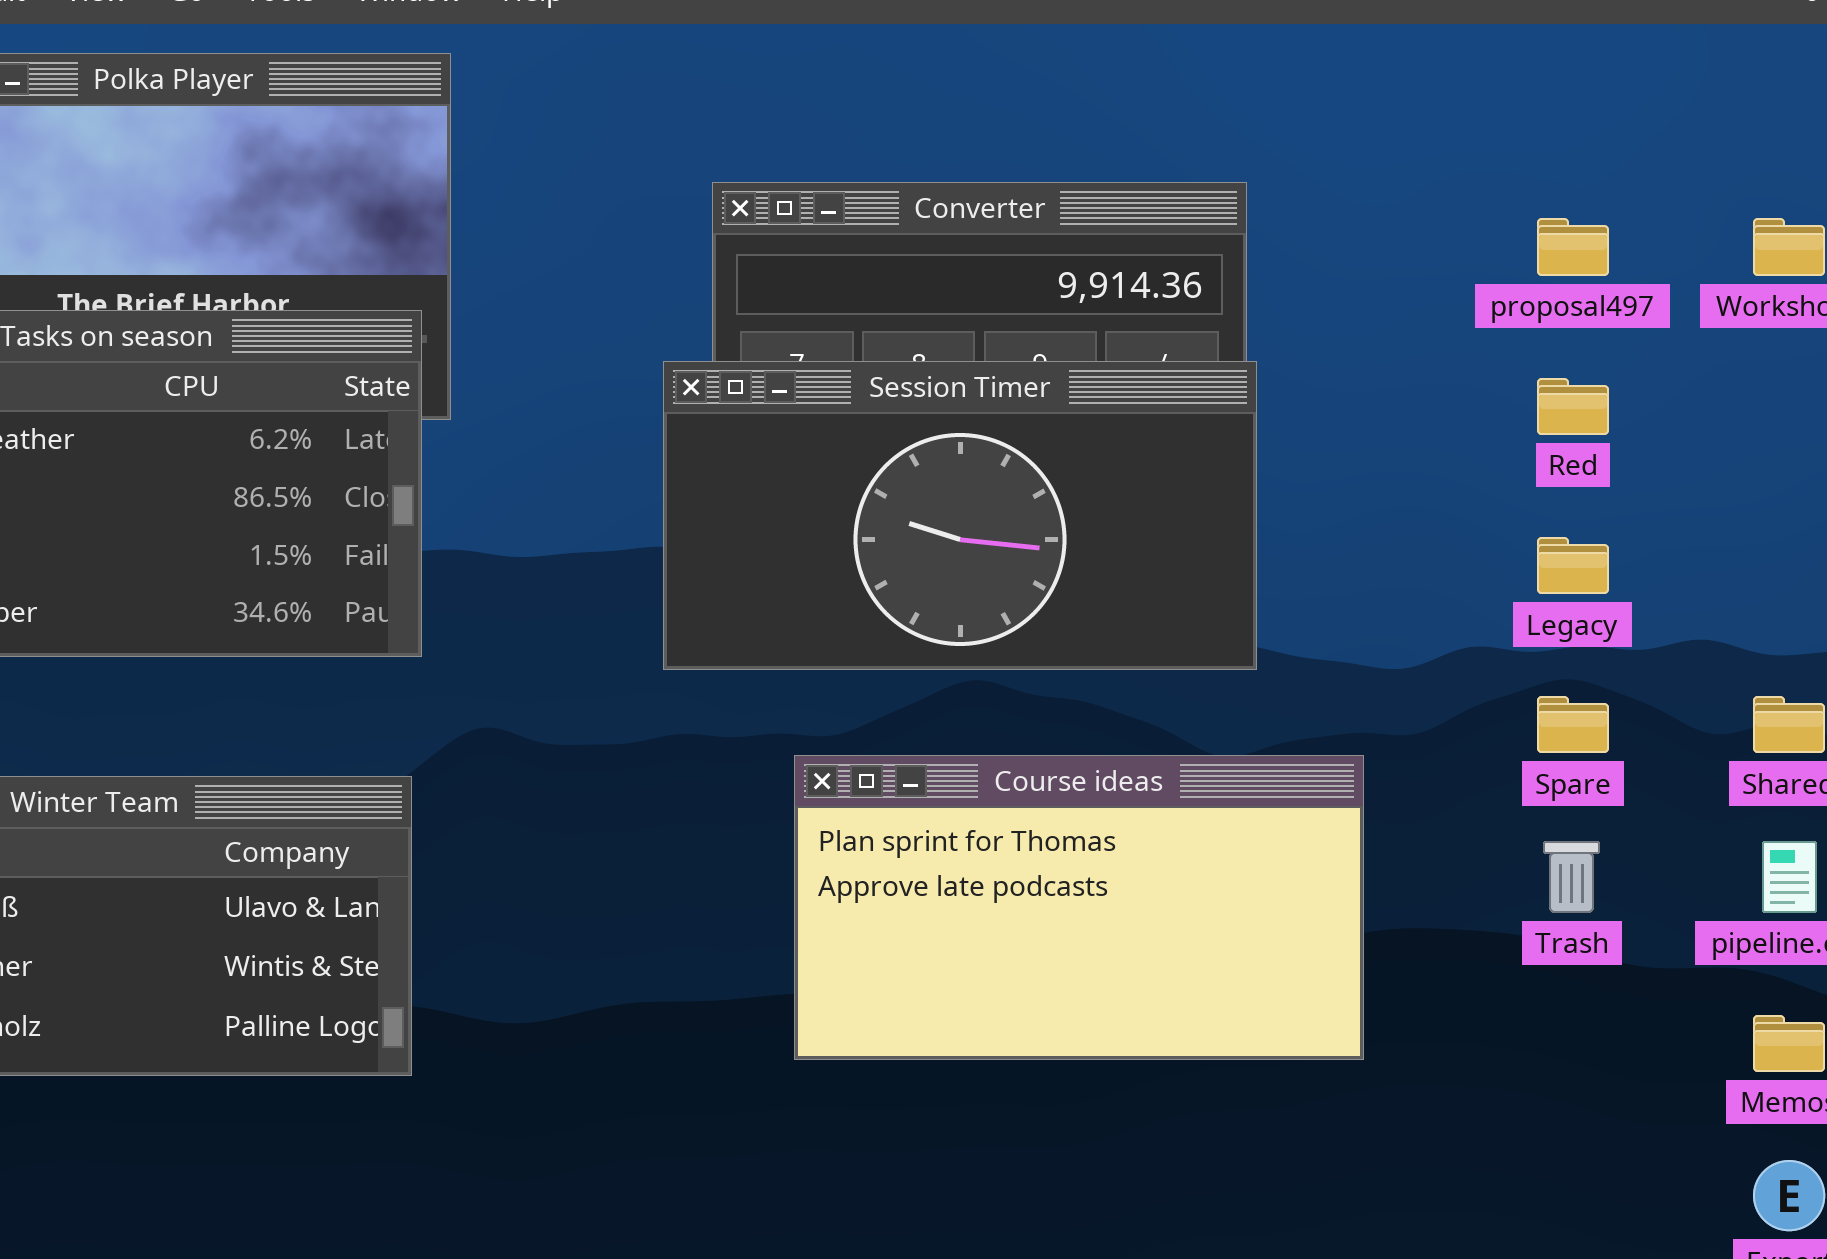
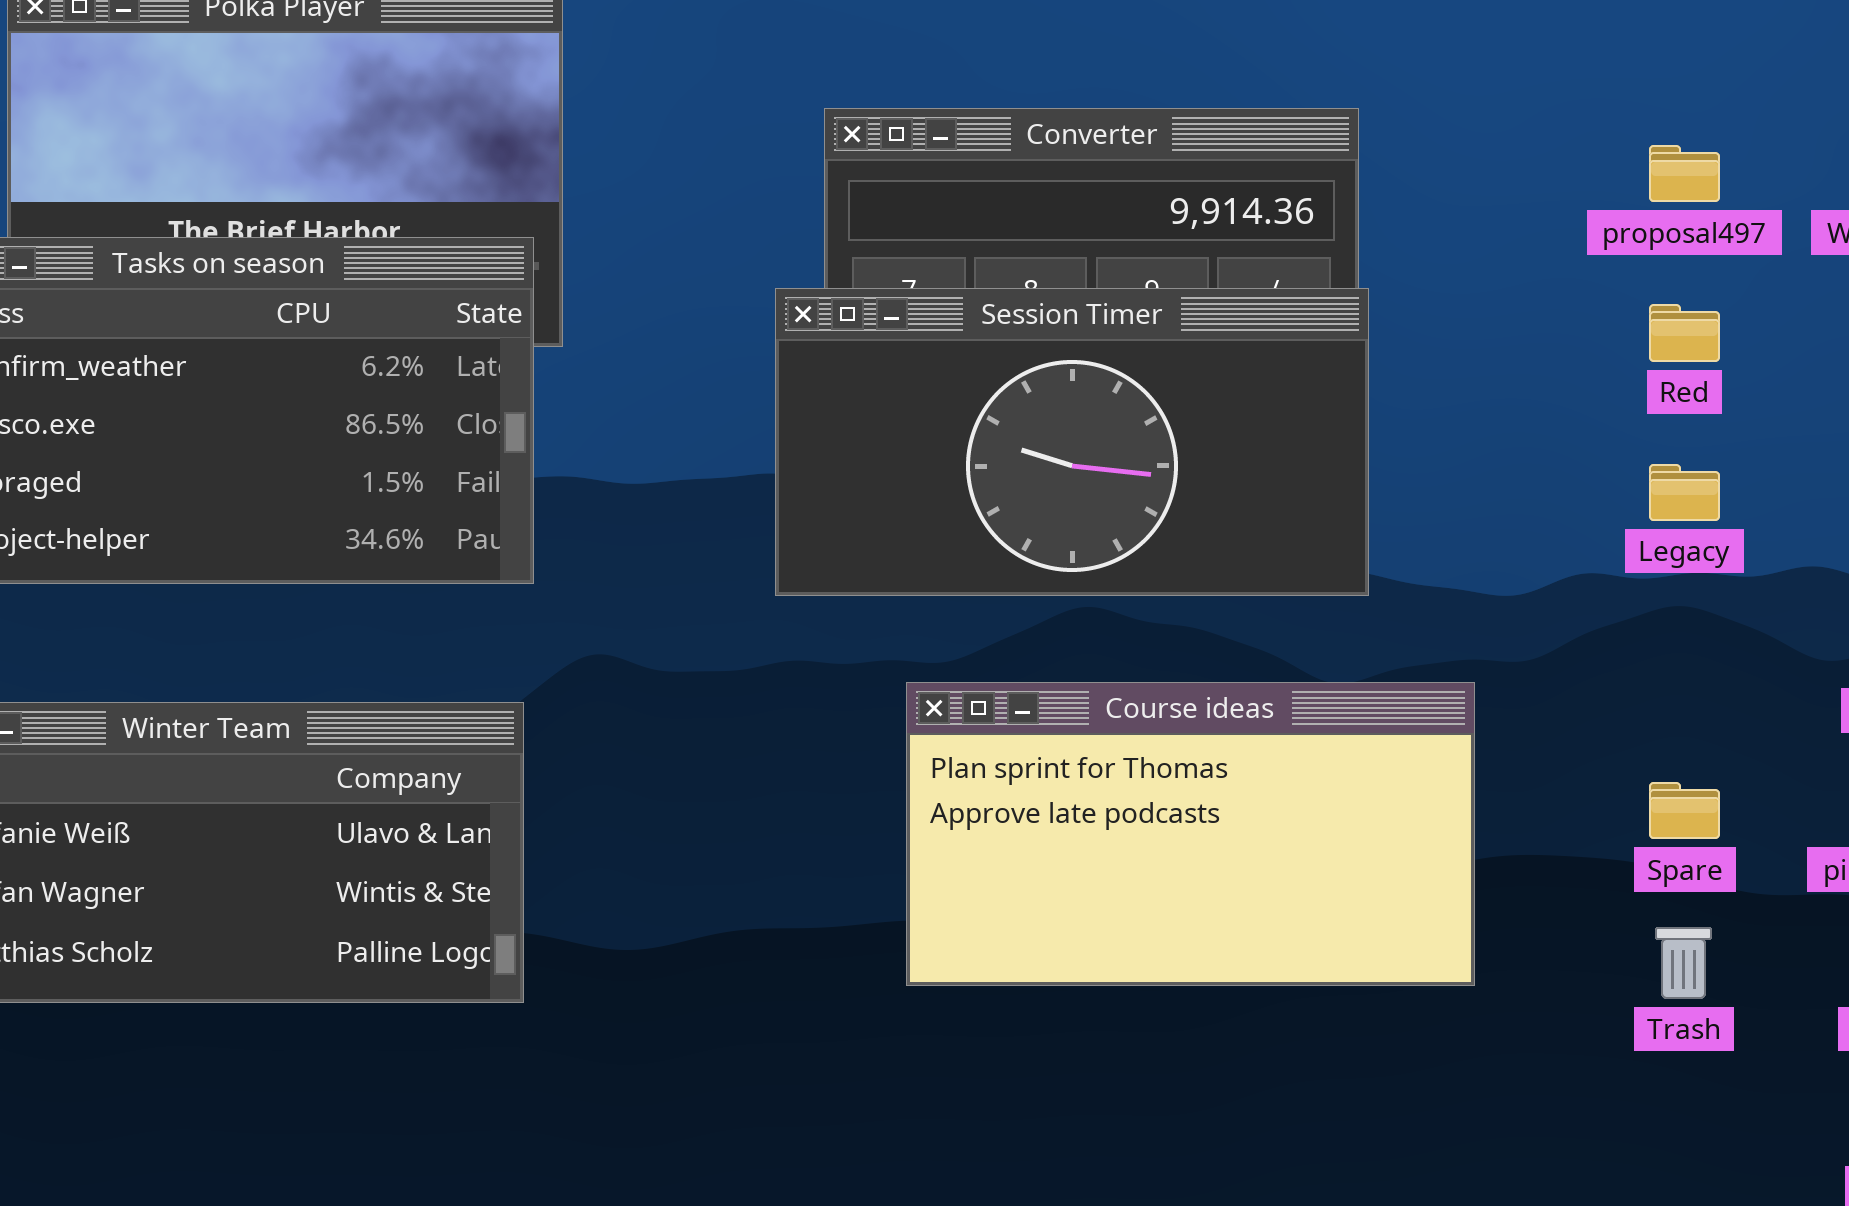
Spare: [1537,696,1609,753] -> [1649,782,1720,839], moved
Trash: [1543,841,1600,913] -> [1655,927,1712,999], moved

